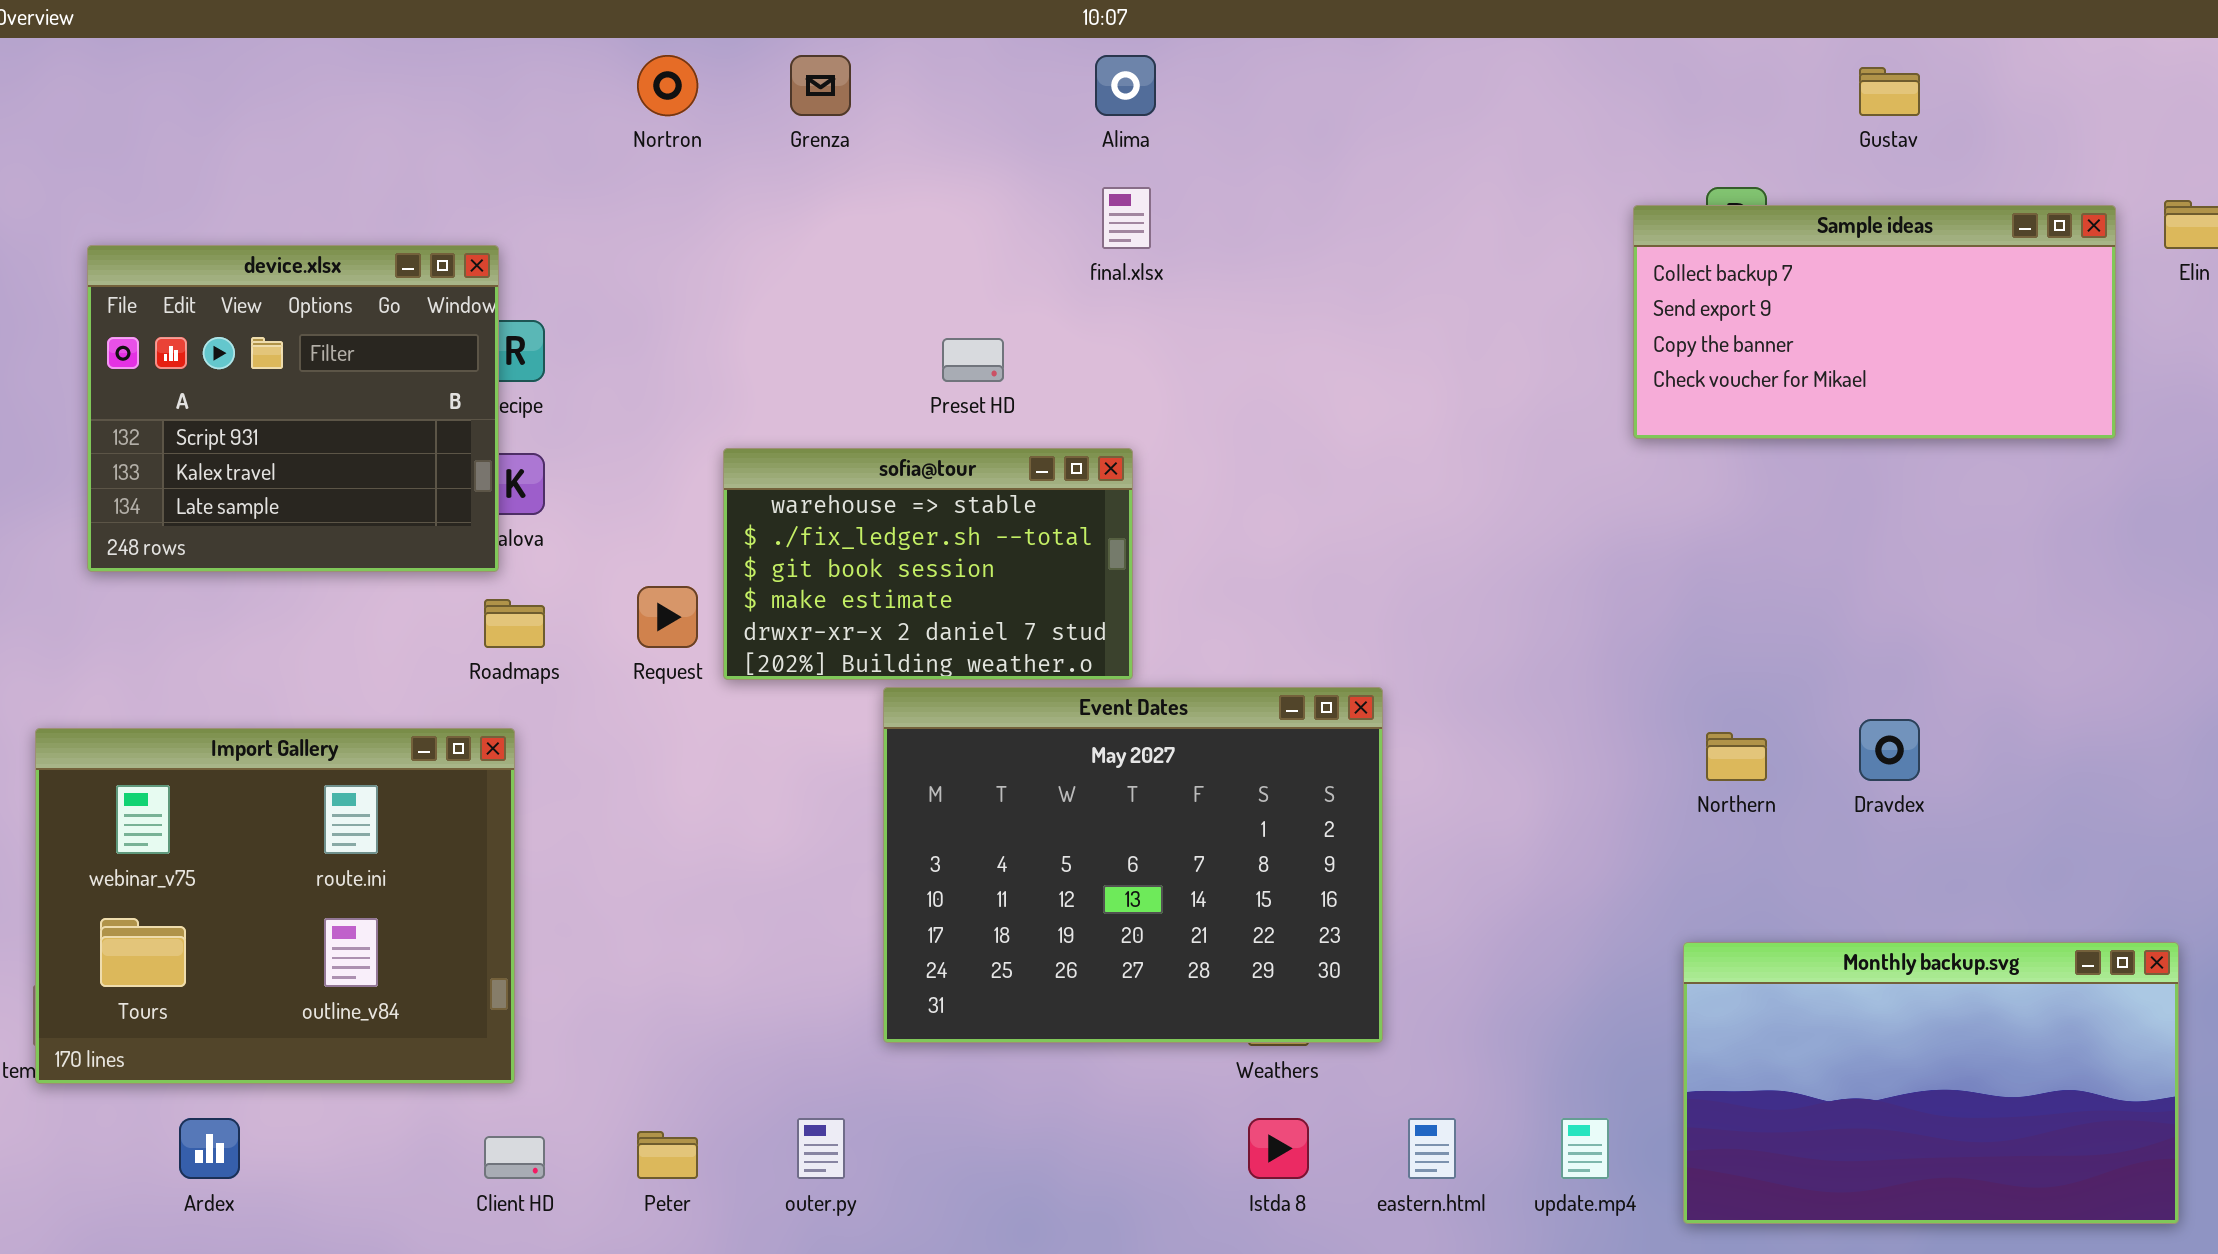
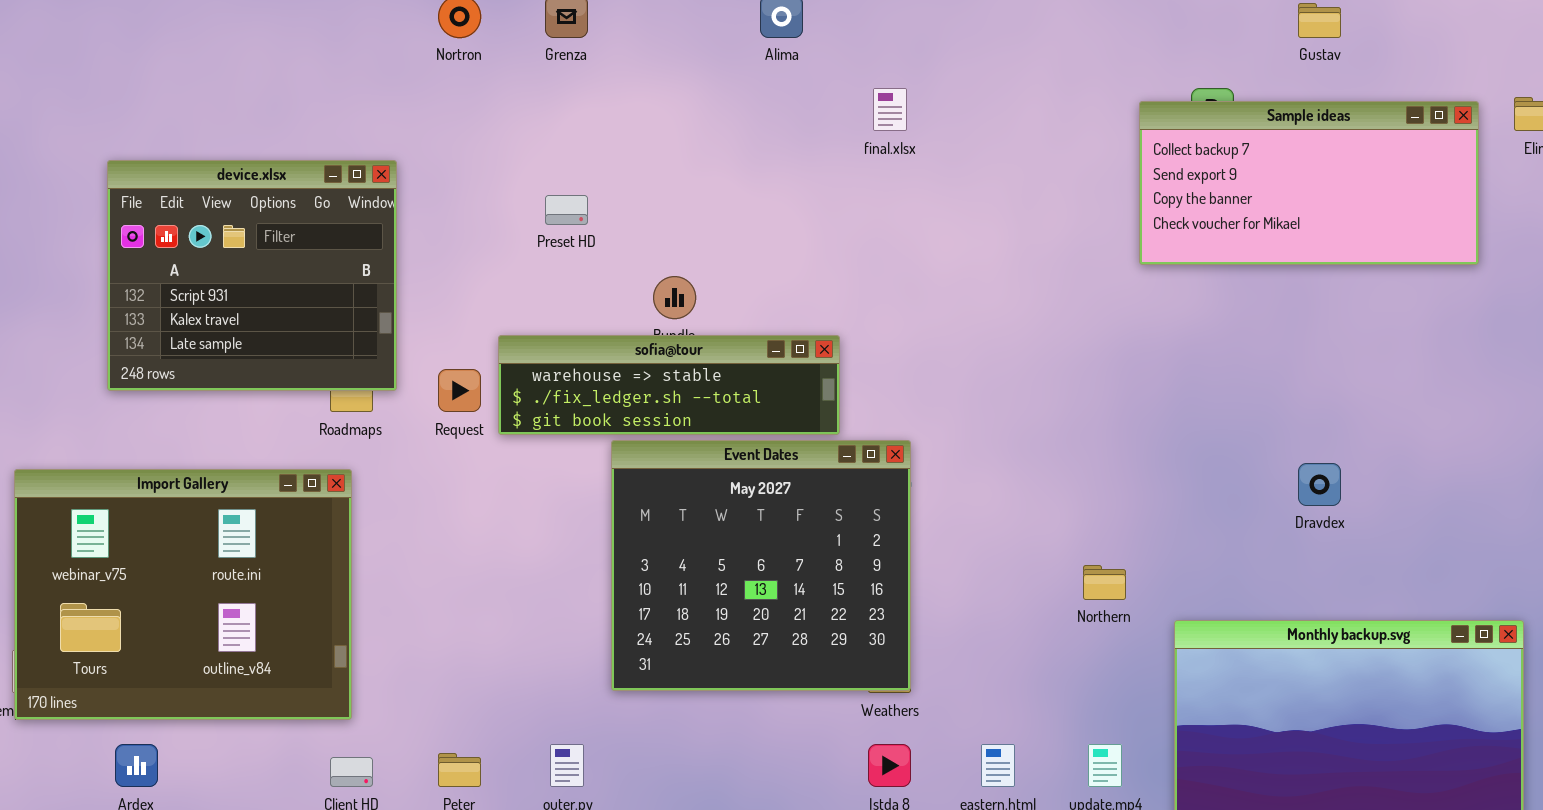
final.xlsx: [1102,187,1151,249] -> [873,88,907,131], moved
device.xlsx: [87,245,499,572] -> [107,160,397,391], moved
Preset HD: [942,338,1004,382] -> [545,195,588,225], moved
sofia@tour: [723,448,1133,680] -> [498,335,840,435], resized
Event Dates: [883,687,1383,1043] -> [611,440,911,691], resized
Northern: [1706,732,1767,781] -> [1083,565,1126,600], moved

